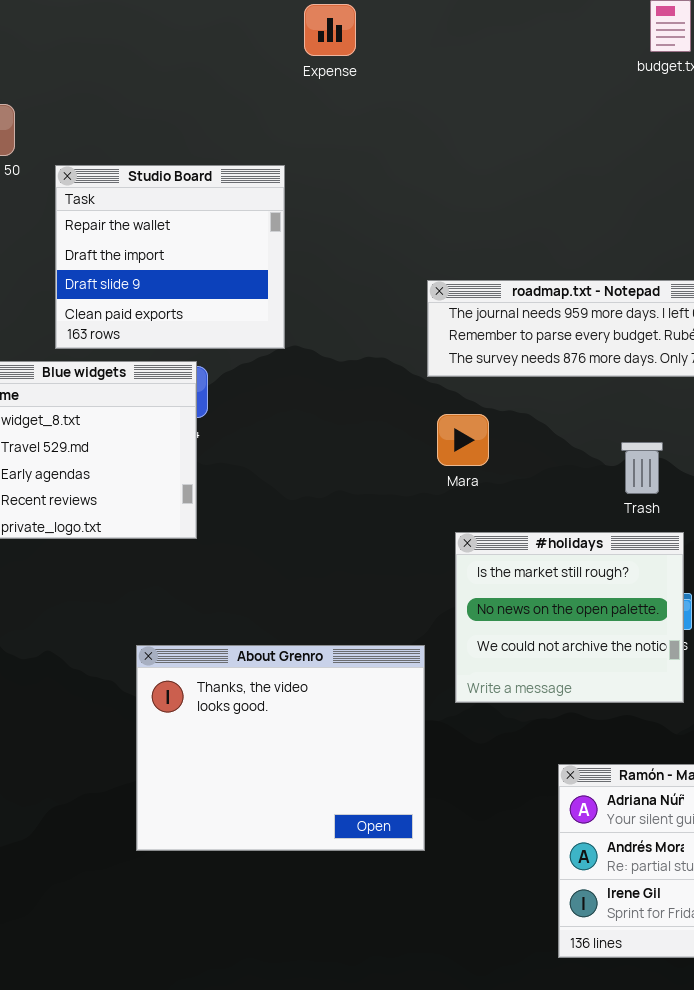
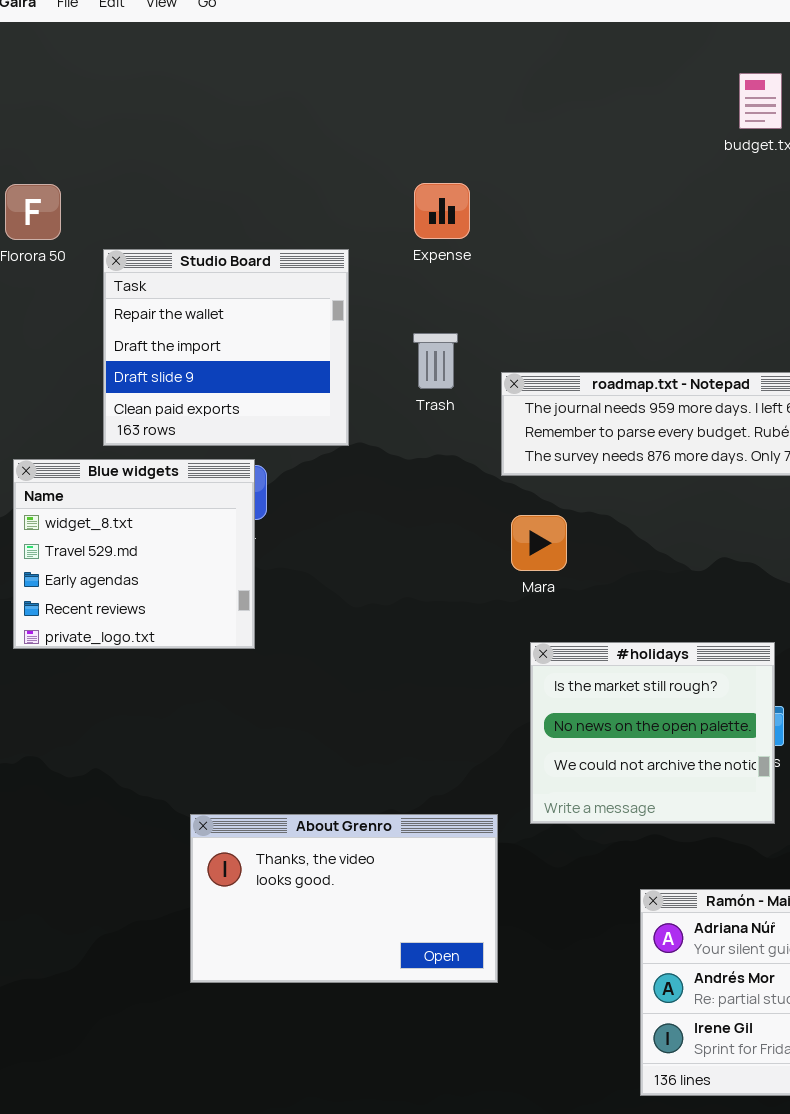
Expense: [304,4,356,56] -> [414,183,470,239], moved
Trash: [621,442,663,494] -> [413,333,458,389], moved
About Grenro: [136,645,425,851] -> [190,814,498,983], resized

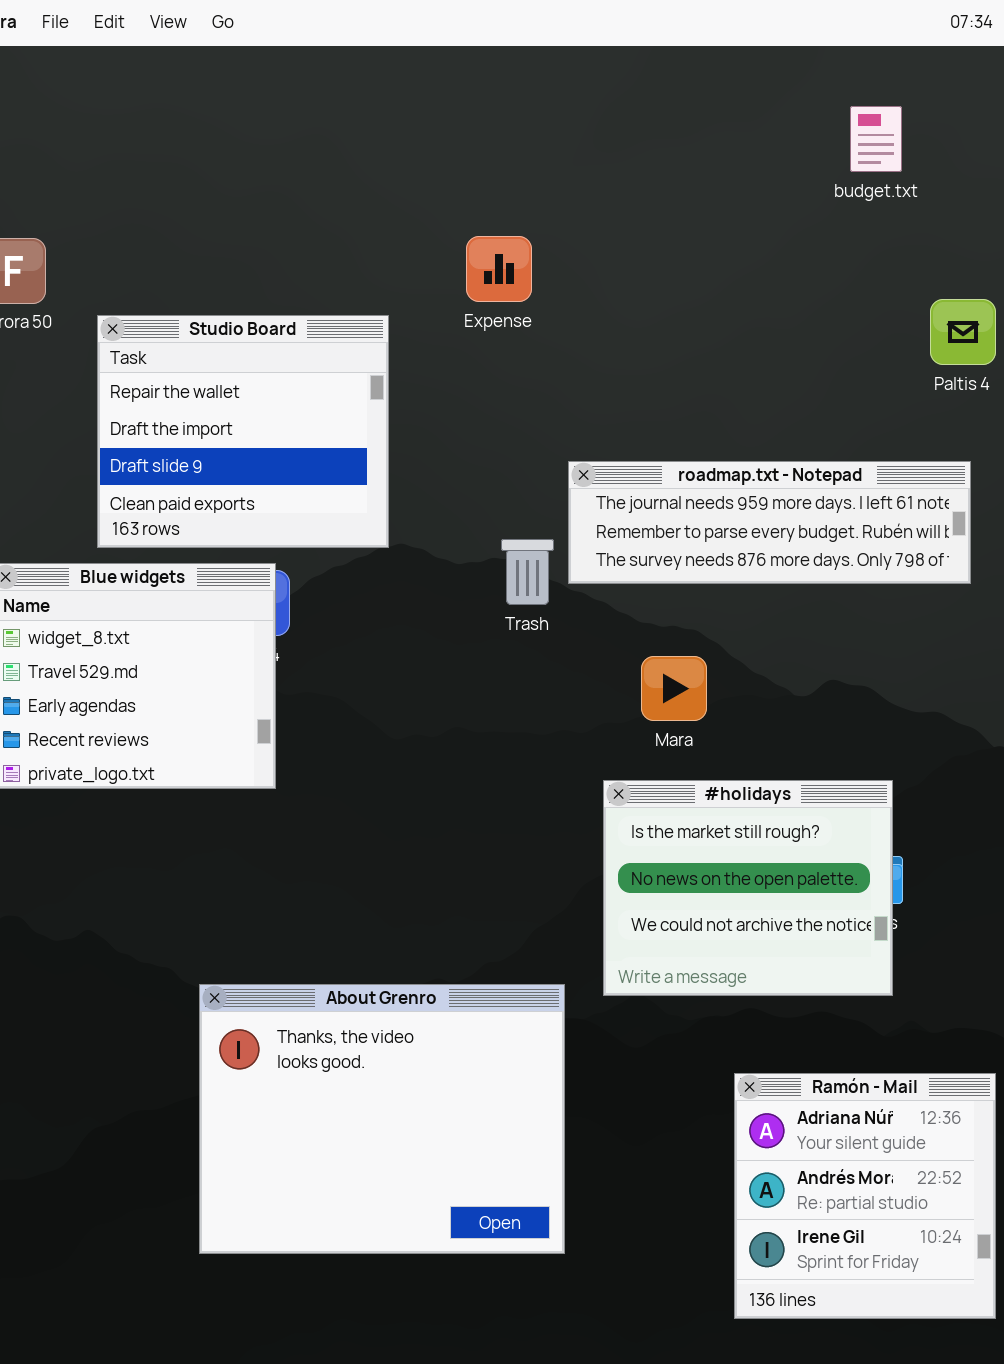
Trash: [413,333,458,389] -> [501,539,554,605], moved
Mara: [511,515,567,571] -> [641,656,707,721], moved
About Grenro: [190,814,498,983] -> [199,984,565,1254], resized

